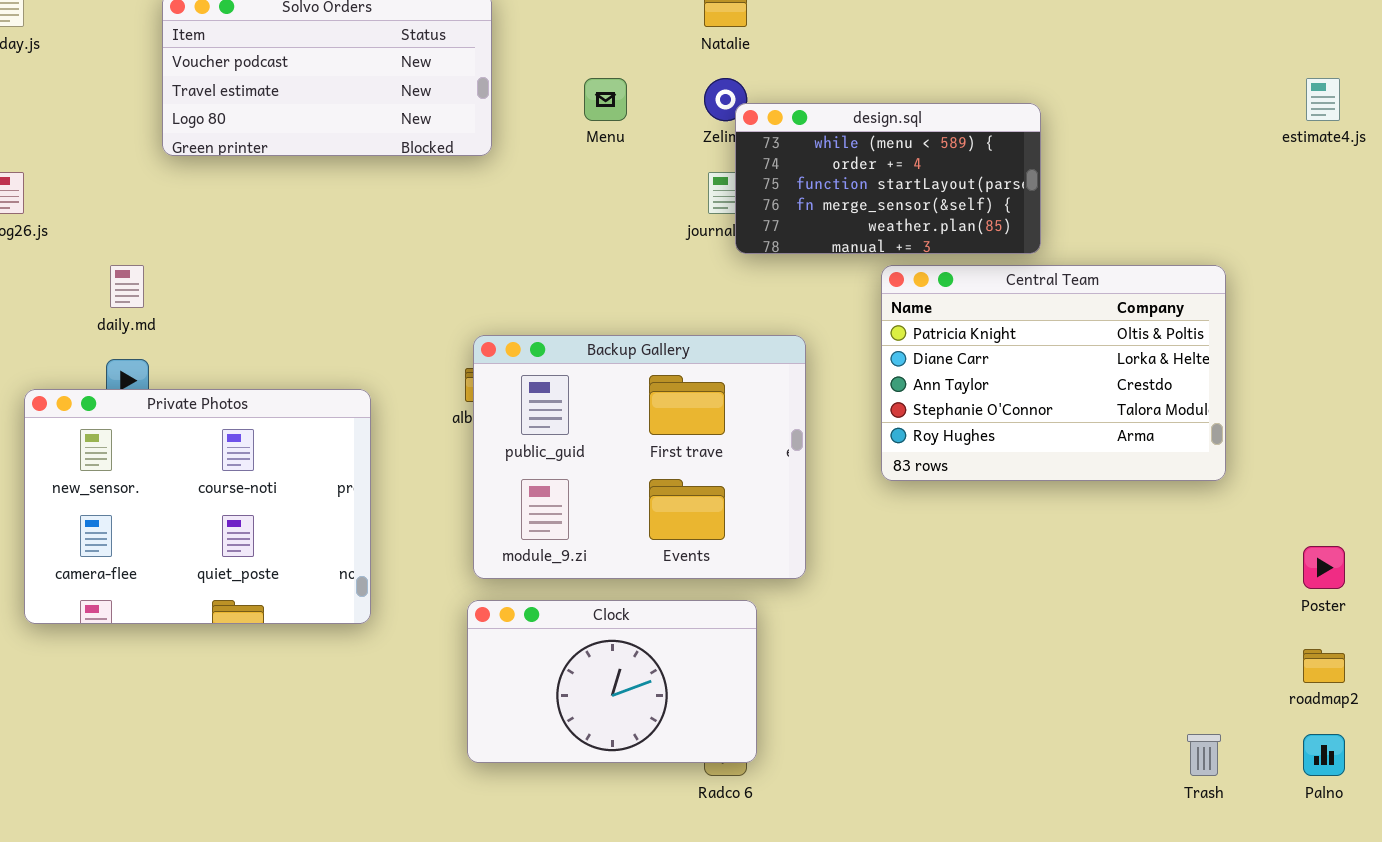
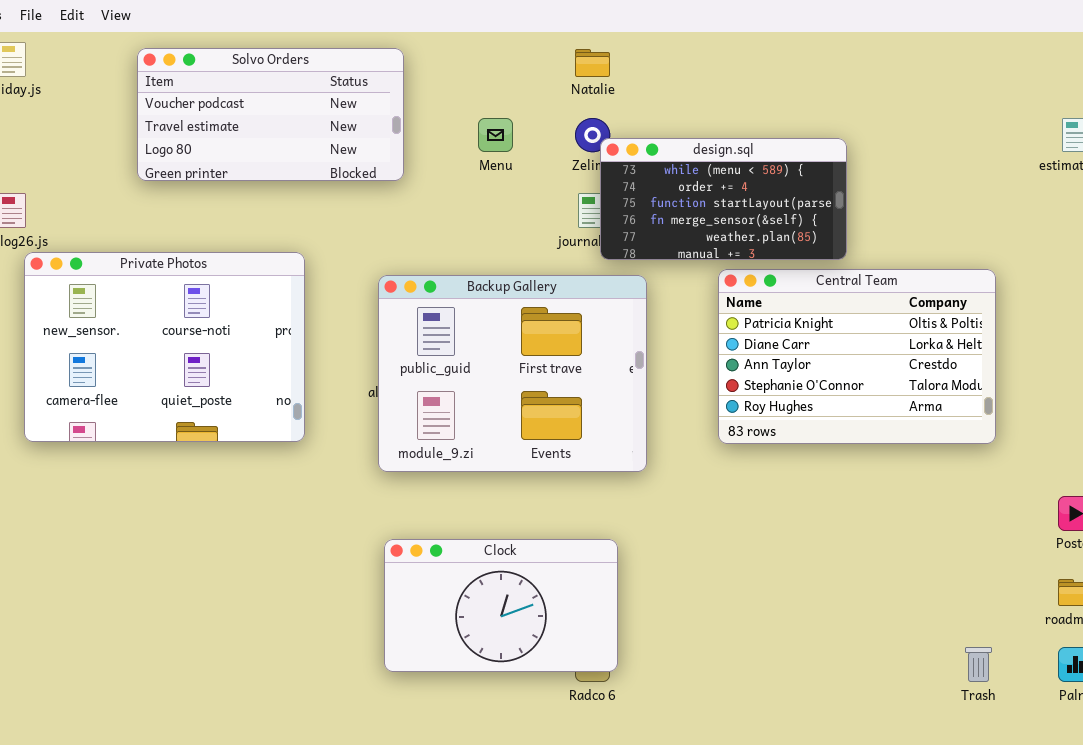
Backup Gallery: [473,335,806,579] -> [378,275,647,472], moved
Private Photos: [24,389,371,624] -> [24,252,305,442], moved

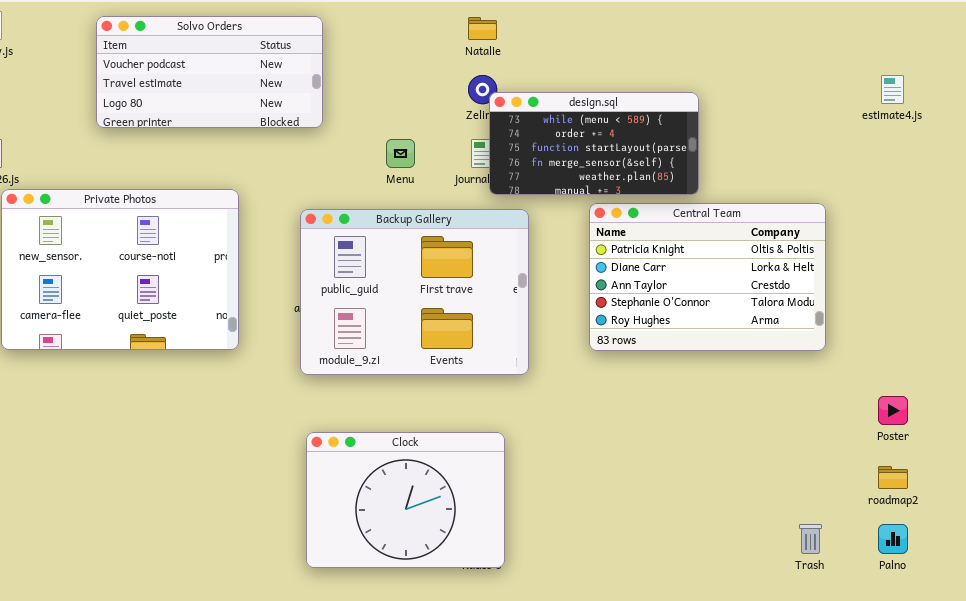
Menu: [478,118,513,152] -> [386,139,415,168], moved
Clock: [384,539,618,672] -> [306,432,505,568], resized

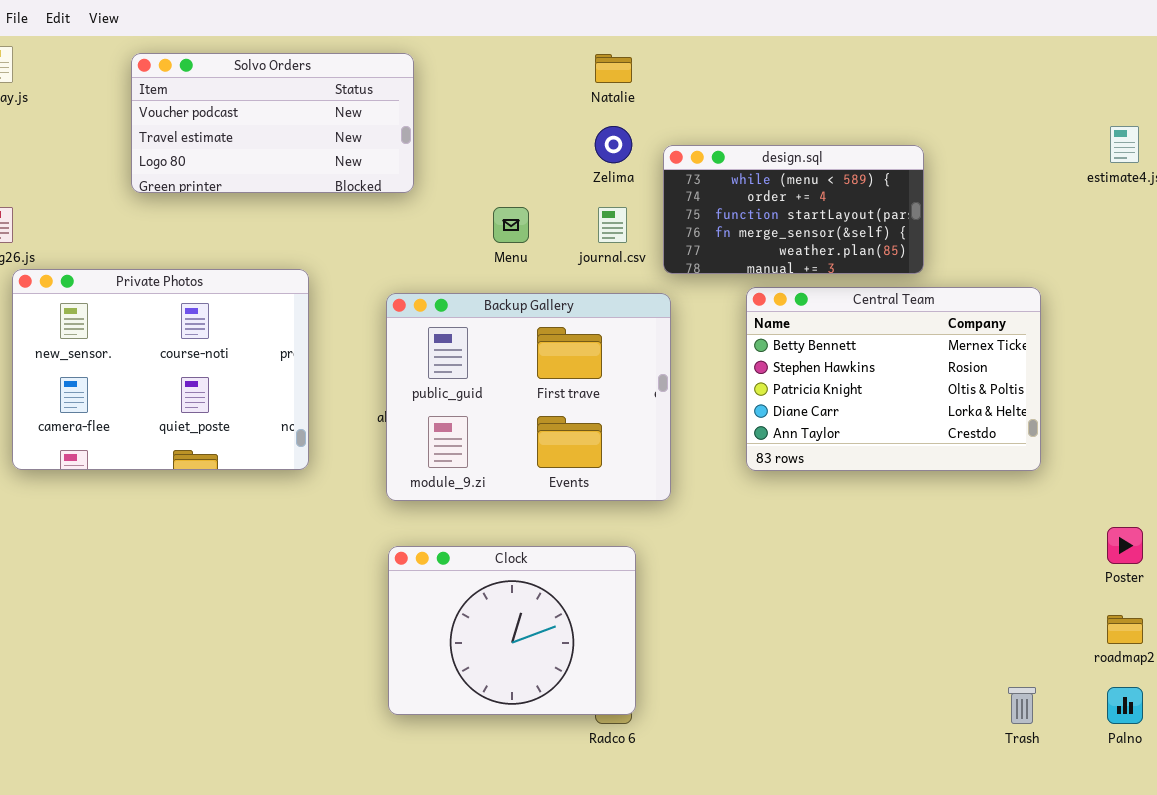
design.sql: [489,92,699,195] -> [663,145,924,274], moved
Central Team: [589,203,826,351] -> [746,287,1041,471], scrolled up 2 rows
Clock: [306,432,505,568] -> [388,546,636,715], moved

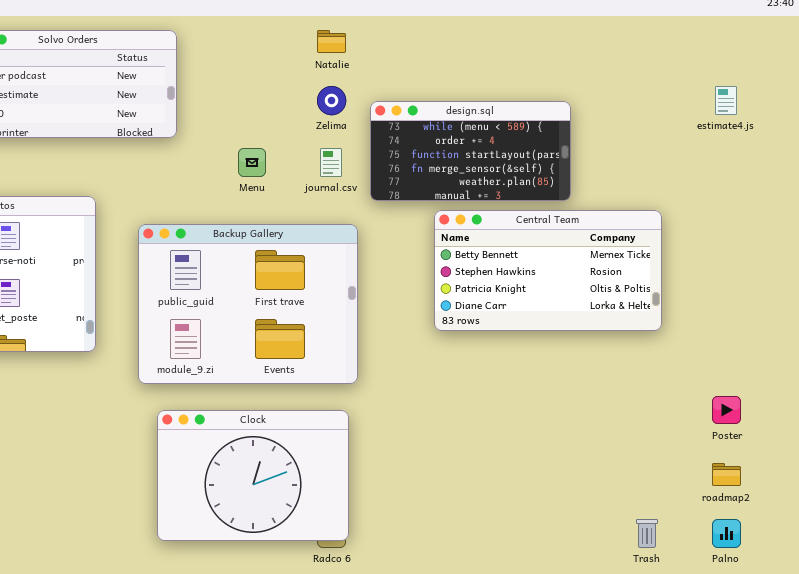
Central Team: [746,287,1041,471] -> [434,210,662,331], resized
Backup Gallery: [386,293,671,501] -> [138,224,358,384], moved

